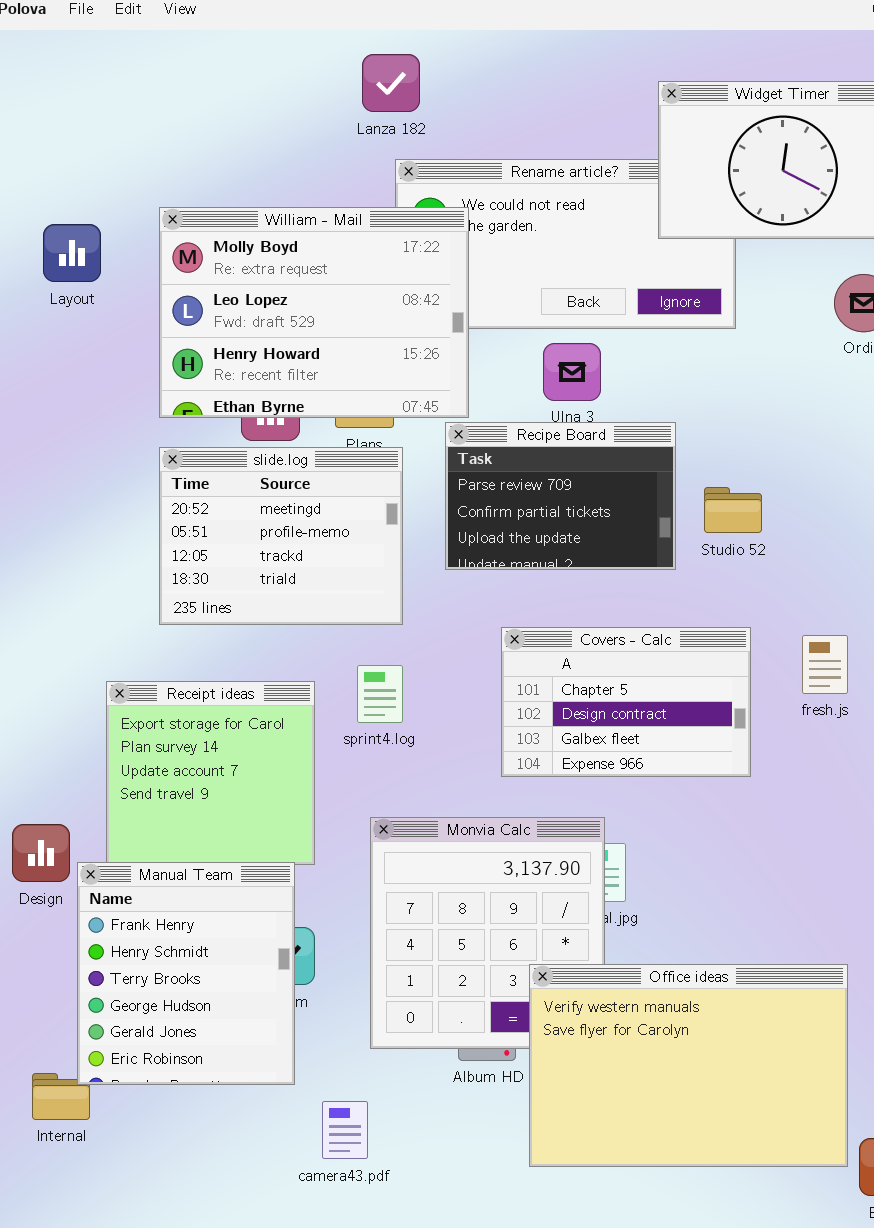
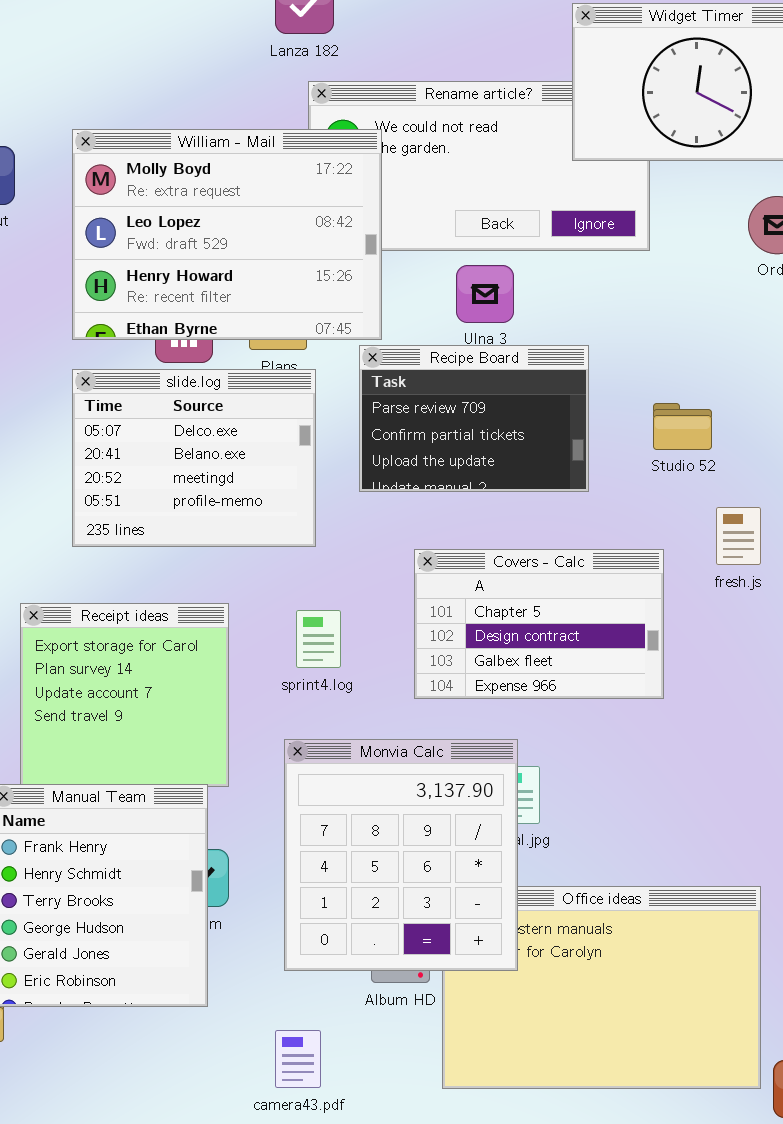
slide.log: [159,447,403,625] -> [72,369,316,547], scrolled up 2 rows
Studio 52: [704,487,762,533] -> [653,403,712,450], moved
fresh.js: [802,635,848,694] -> [716,507,761,565], moved
sprint4.log: [357,665,403,723] -> [296,610,341,668], moved
Monvia Calc: [370,817,605,1049] -> [284,739,518,971], raised
camera43.pdf: [322,1101,368,1159] -> [275,1030,321,1088], moved

